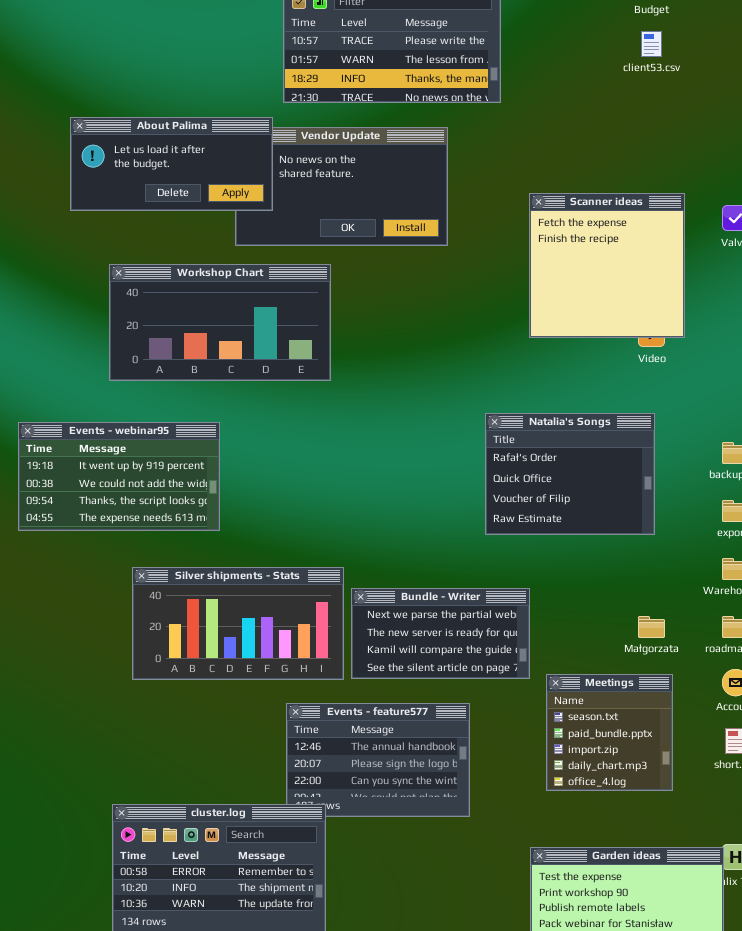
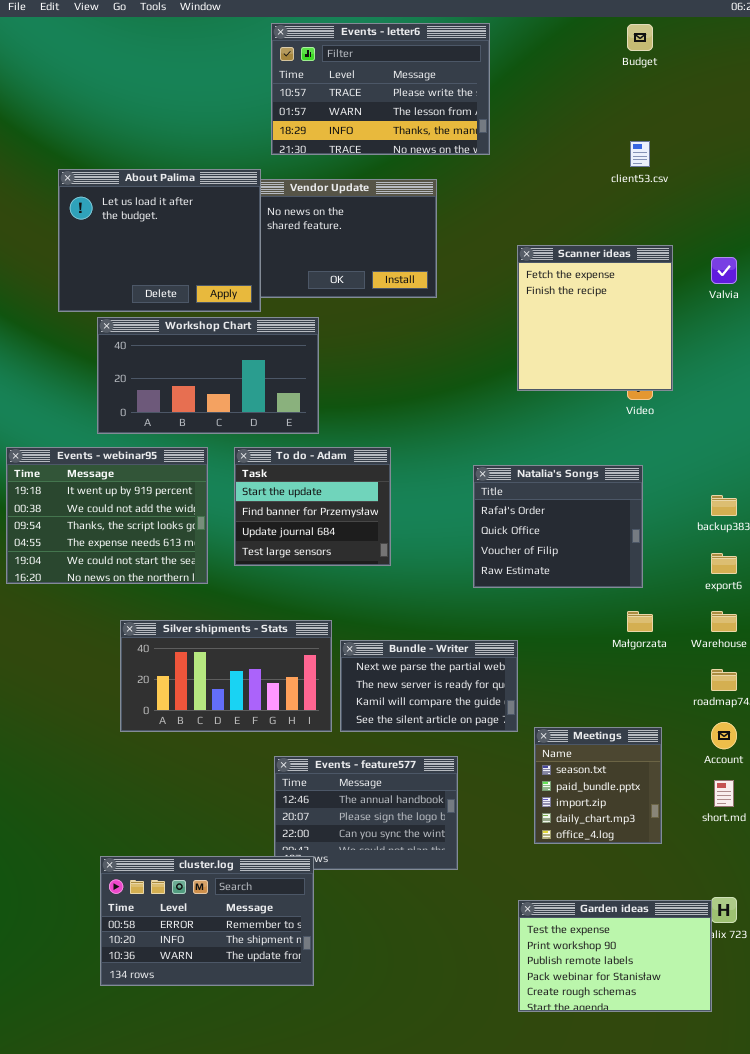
client53.csv: [641,31,662,57] -> [630,141,650,167], moved
About Palima: [70,117,273,211] -> [58,169,261,312], resized
To do - Adam: none -> [234,447,391,566], opened
Events - webinar95: [18,422,220,531] -> [6,447,208,584], resized
Małgorzata: [638,616,665,638] -> [627,611,653,632], moved

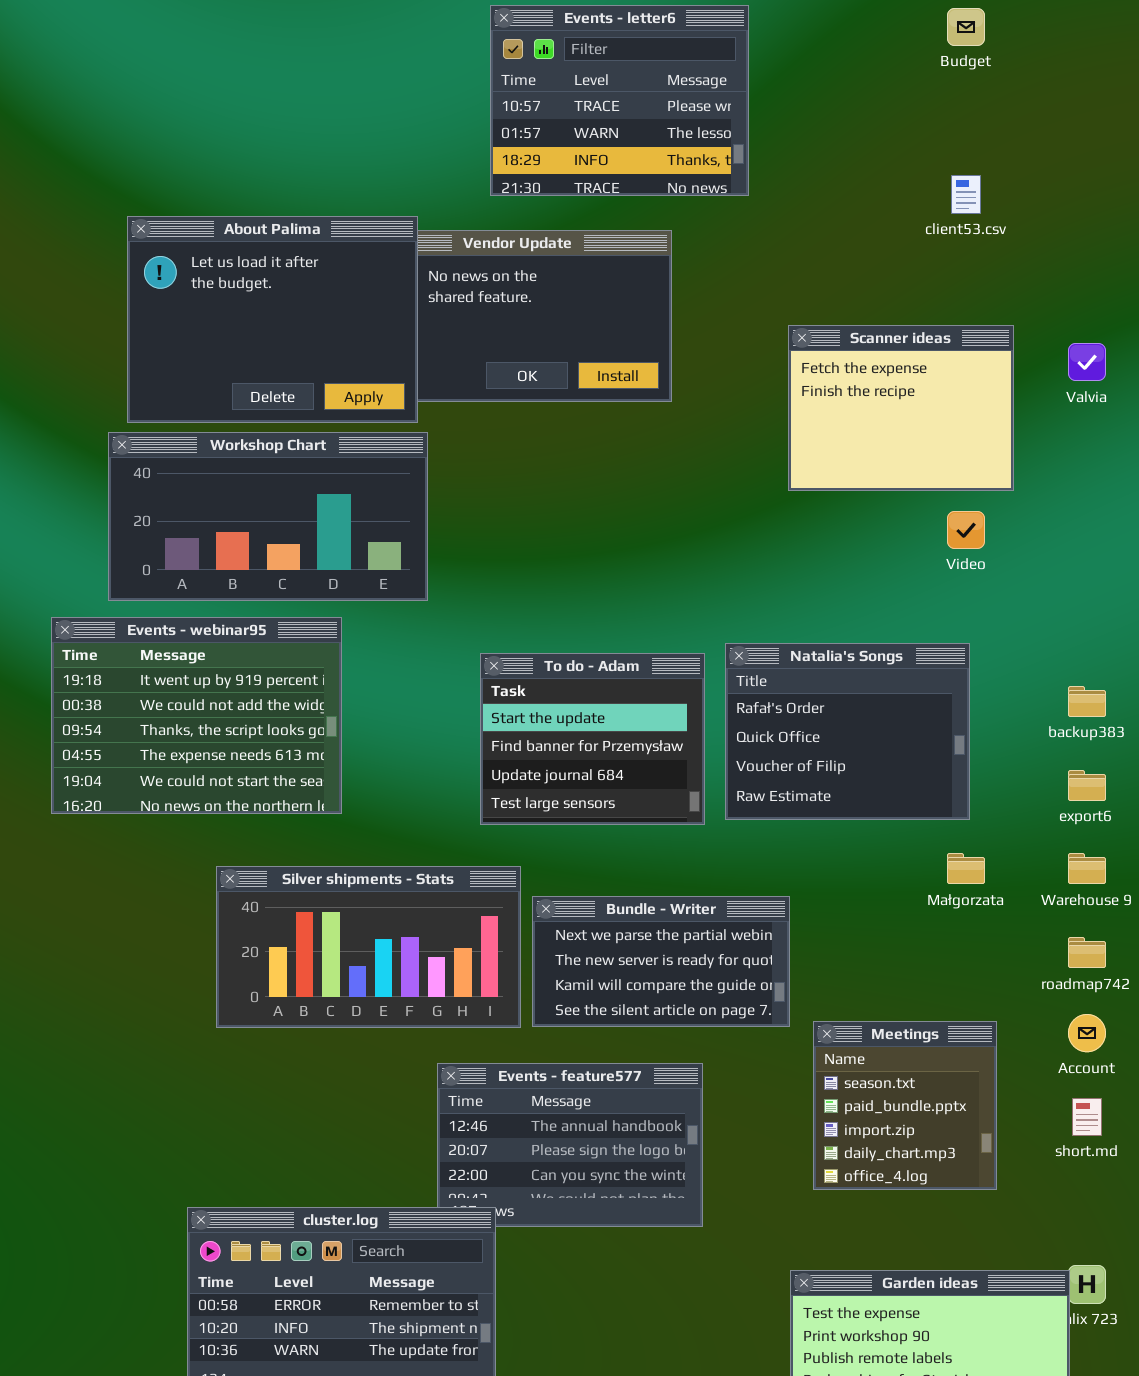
Events - letter6: [271,23,490,155] -> [490,5,749,196], resized
Scanner ideas: [517,245,673,391] -> [788,325,1014,491], resized
Workshop Chart: [97,317,319,434] -> [108,432,428,601], moved
To do - Adam: [234,447,391,566] -> [480,653,705,825], moved

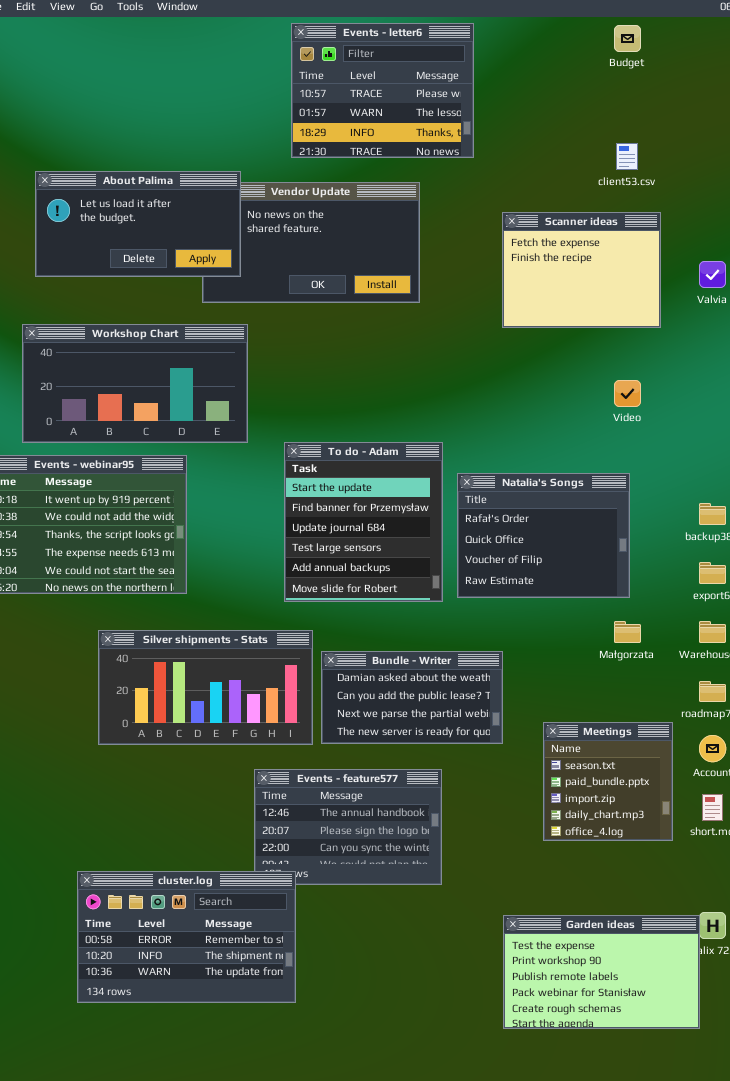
About Palima: [127,216,418,423] -> [35,171,241,277], resized
Scanner ideas: [788,325,1014,491] -> [502,212,661,328], moved
To do - Adam: [480,653,705,825] -> [284,442,443,602], resized
Bundle - Writer: [532,896,790,1027] -> [321,651,503,744], scrolled up 2 rows
Meetings: [813,1021,997,1190] -> [543,722,673,841], moved

